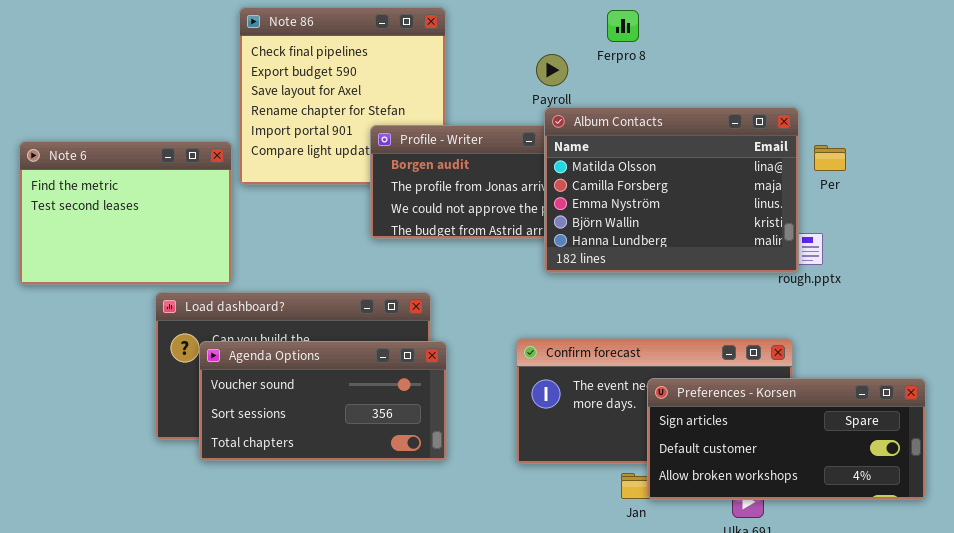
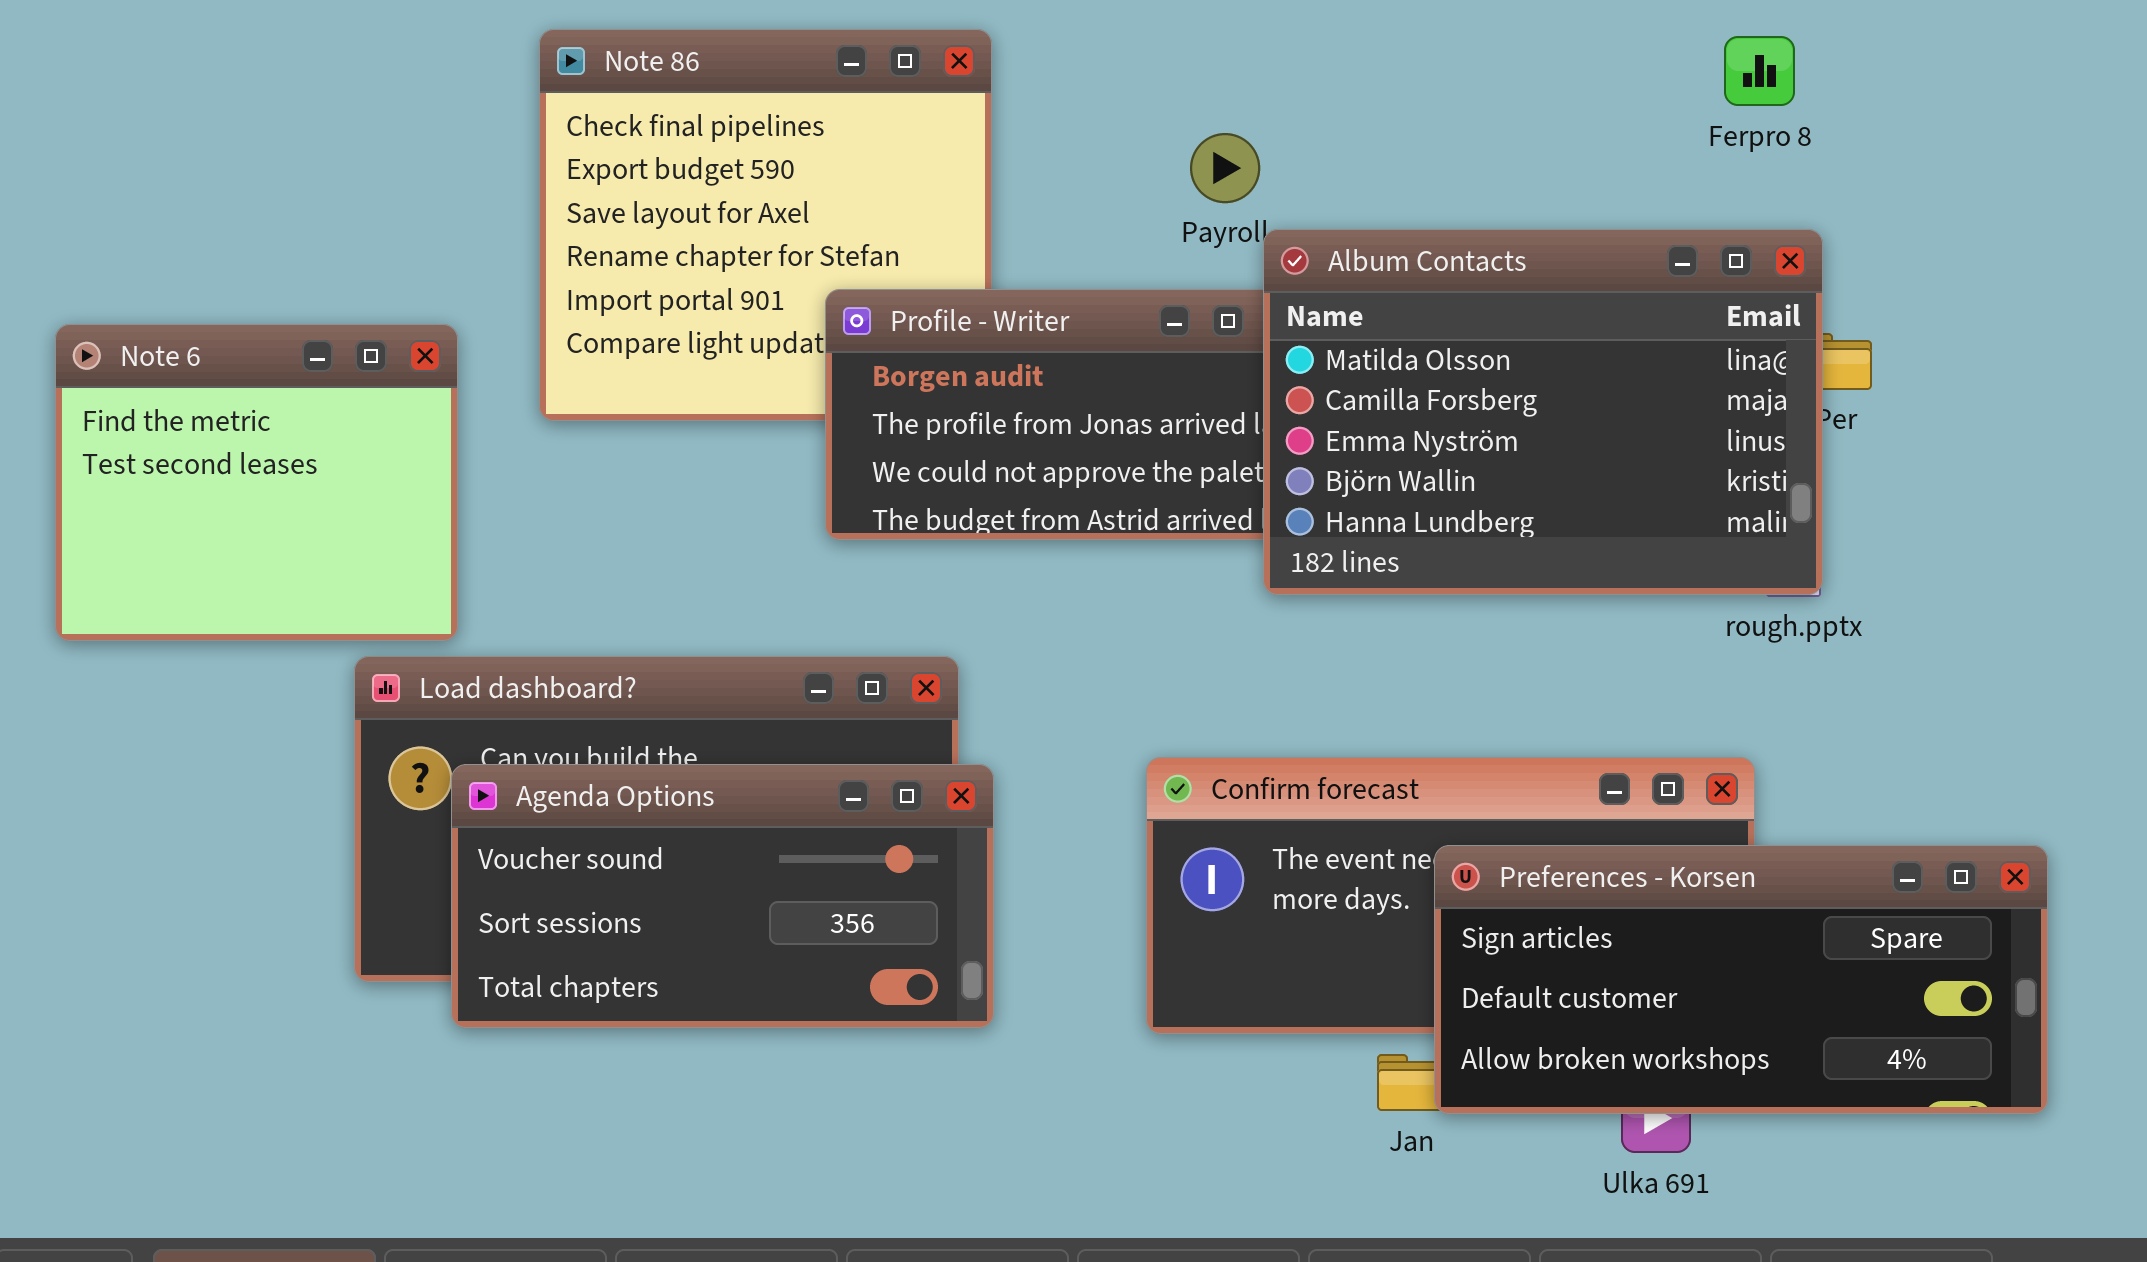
Ferpro 8: [607,10,639,42] -> [1724,36,1795,106], moved
Album Contacts: [544,107,799,273] -> [1263,229,1823,595], moved
Note 6: [19,141,232,285] -> [55,324,458,641], resized

